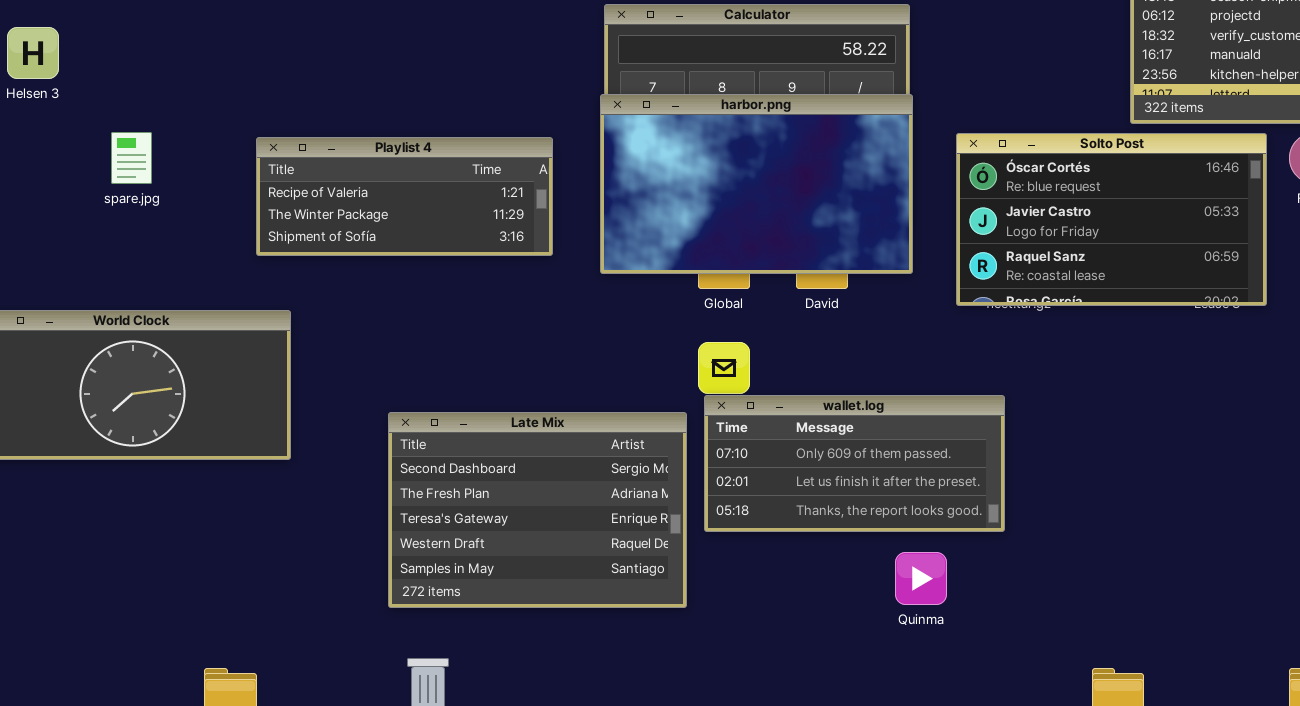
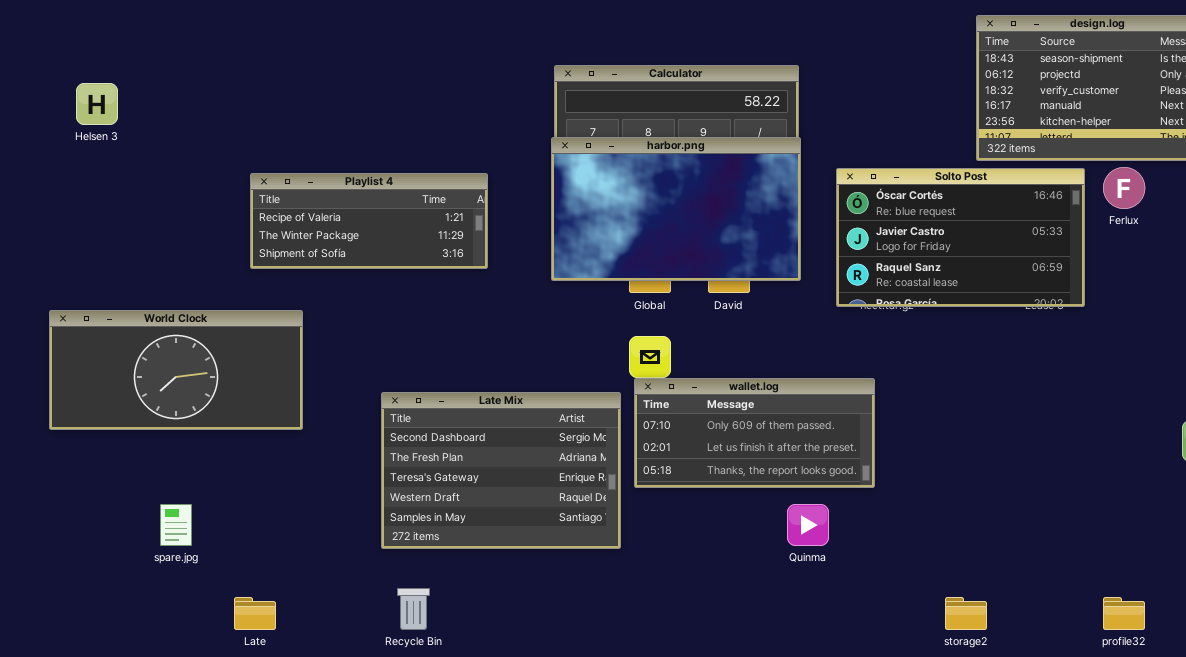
spare.jpg: [111,132,152,184] -> [160,504,192,546], moved
Playlist 4: [256,137,553,256] -> [250,173,488,269], moved

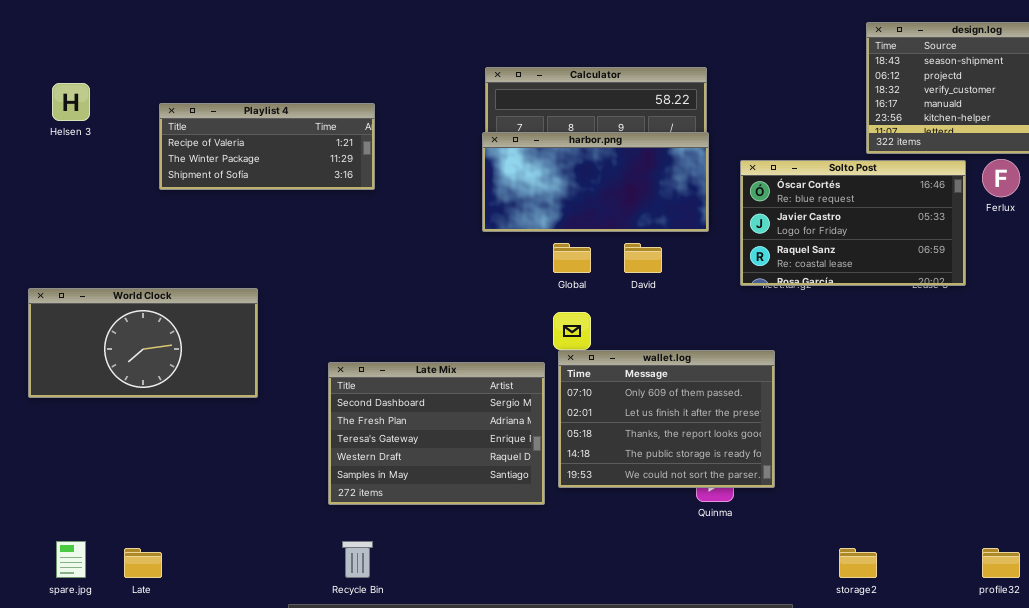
harbor.png: [551,137,801,281] -> [482,132,709,232], resized
Playlist 4: [250,173,488,269] -> [159,103,375,190], moved
wallet.log: [634,378,875,488] -> [558,350,775,488], resized
spare.jpg: [160,504,192,546] -> [56,541,86,578], moved
Late: [234,597,276,630] -> [124,548,162,578], moved

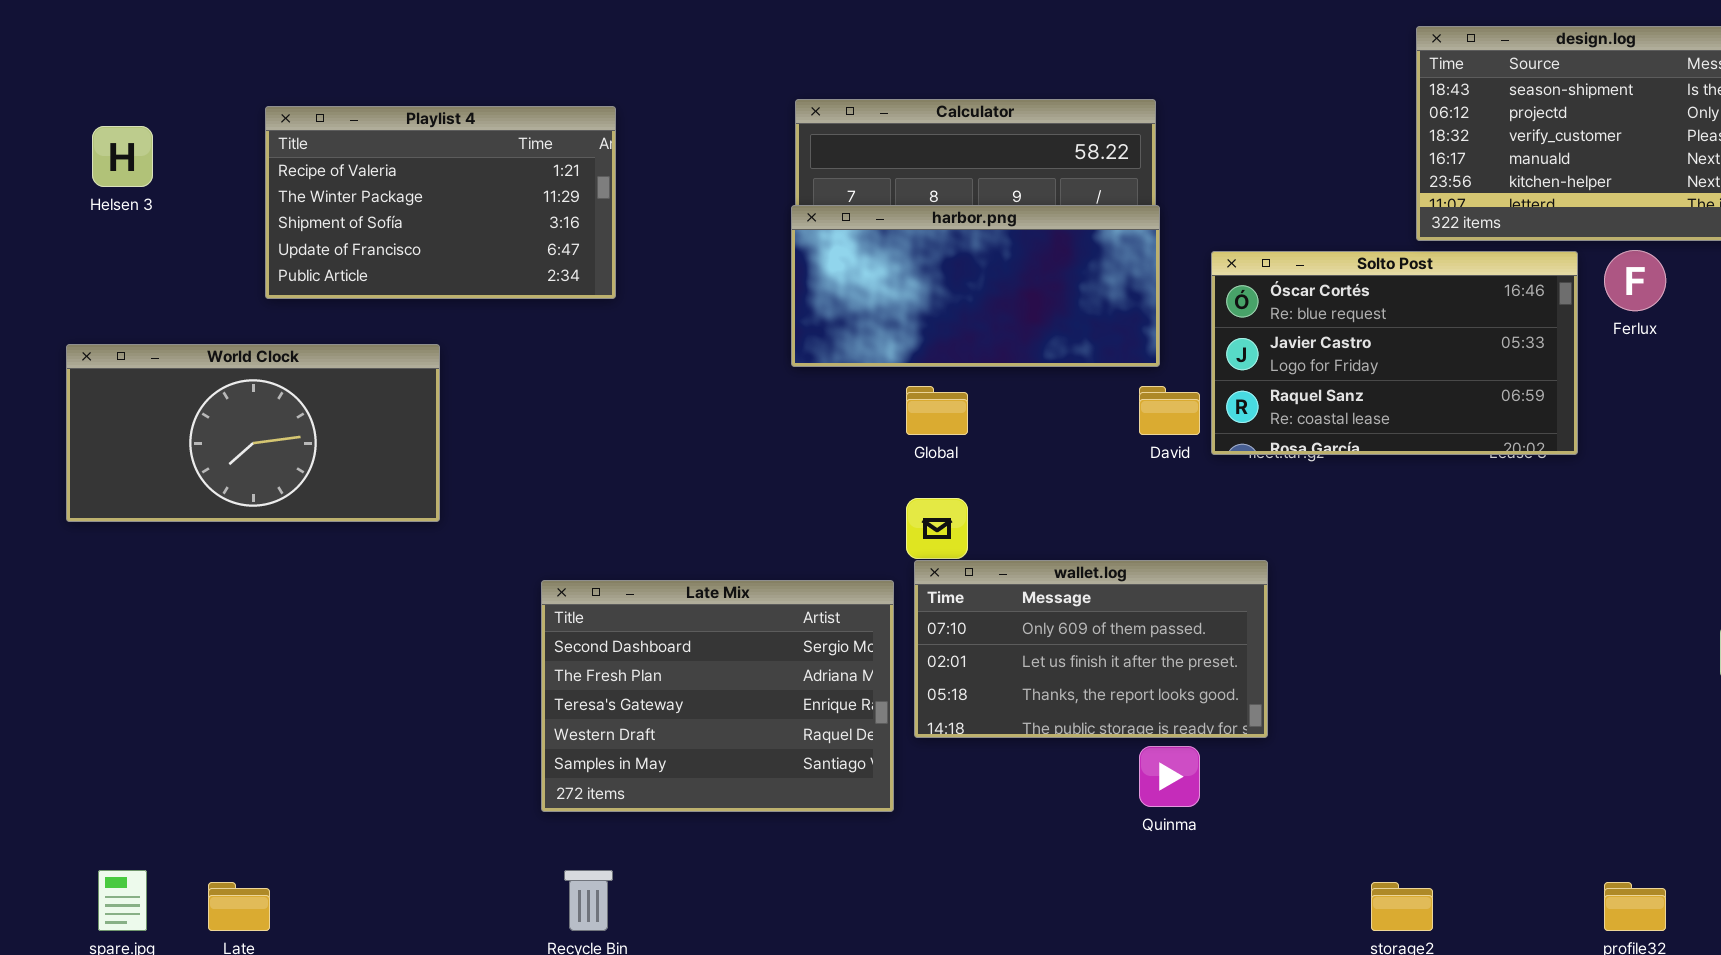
Playlist 4: [159,103,375,190] -> [265,106,616,299], resized
David: [624,243,662,273] -> [1139,386,1200,435], moved
World Clock: [28,288,258,398] -> [66,344,440,522], moved
wallet.log: [558,350,775,488] -> [914,560,1268,738], resized

